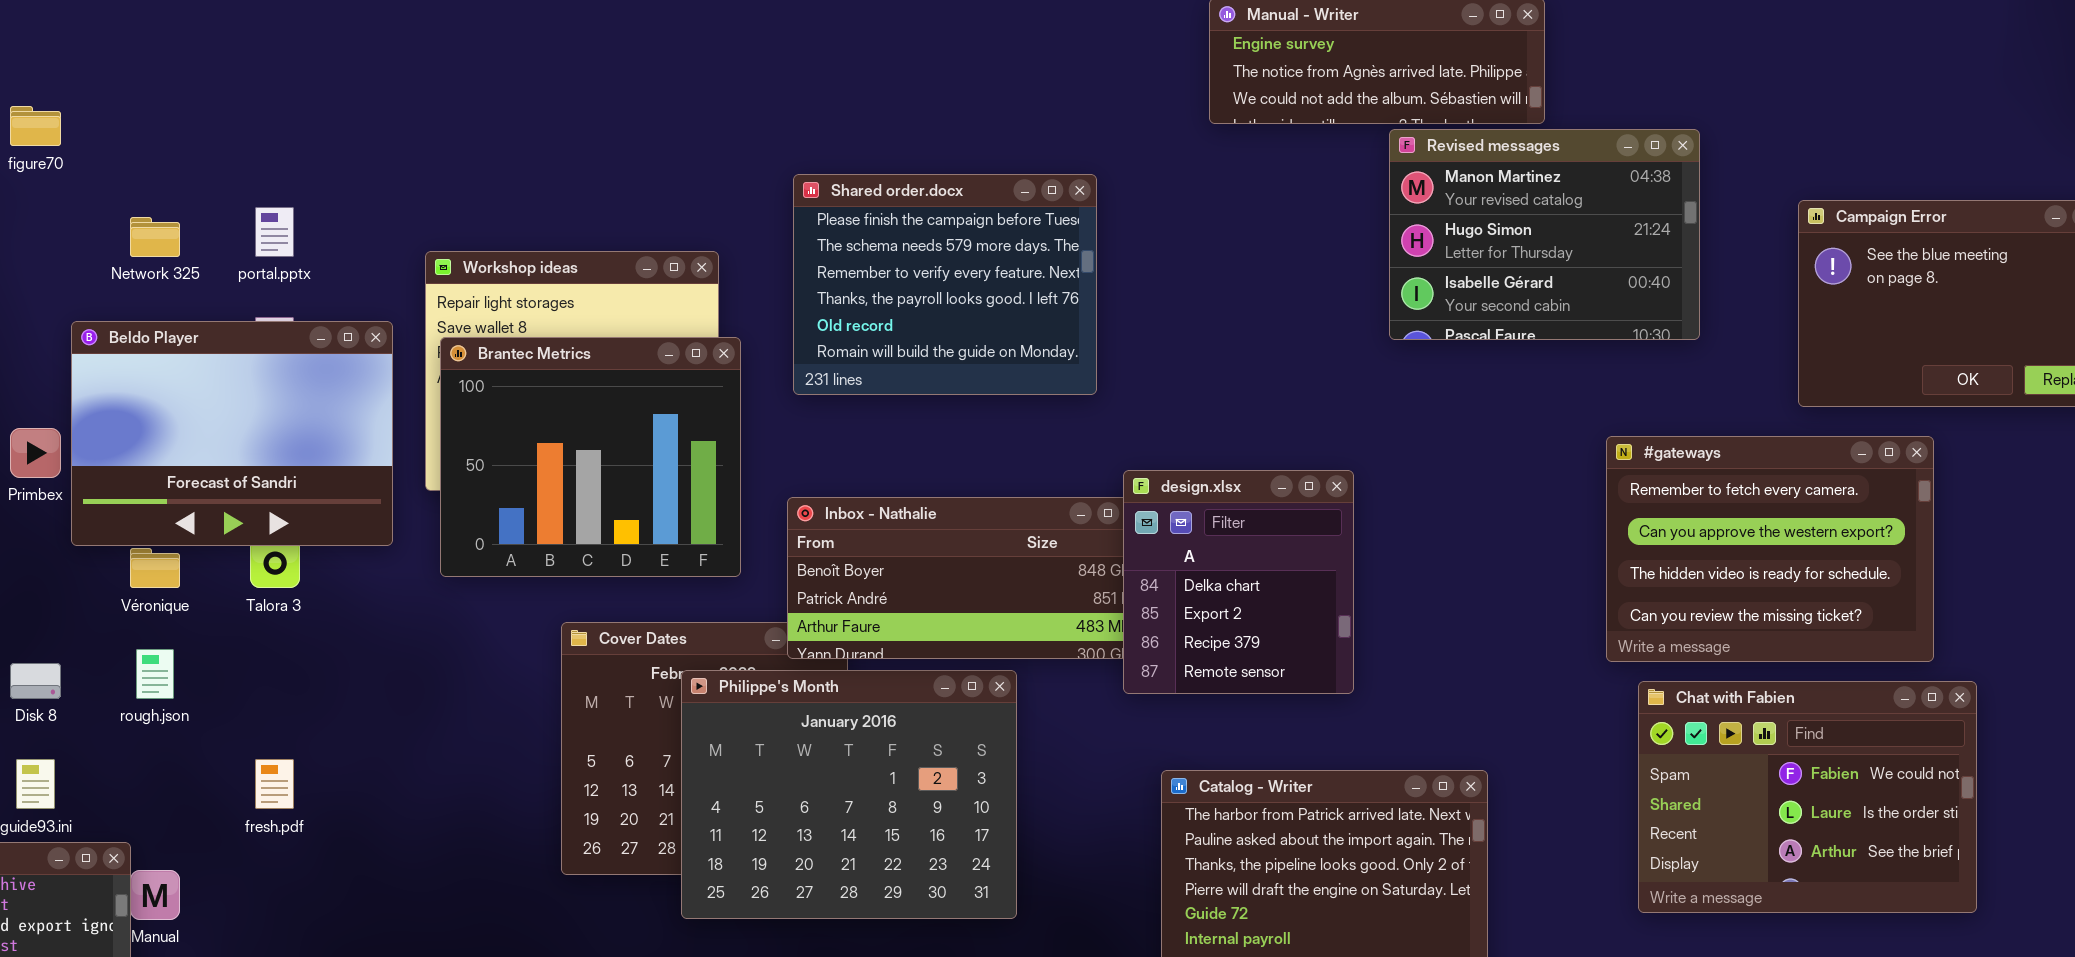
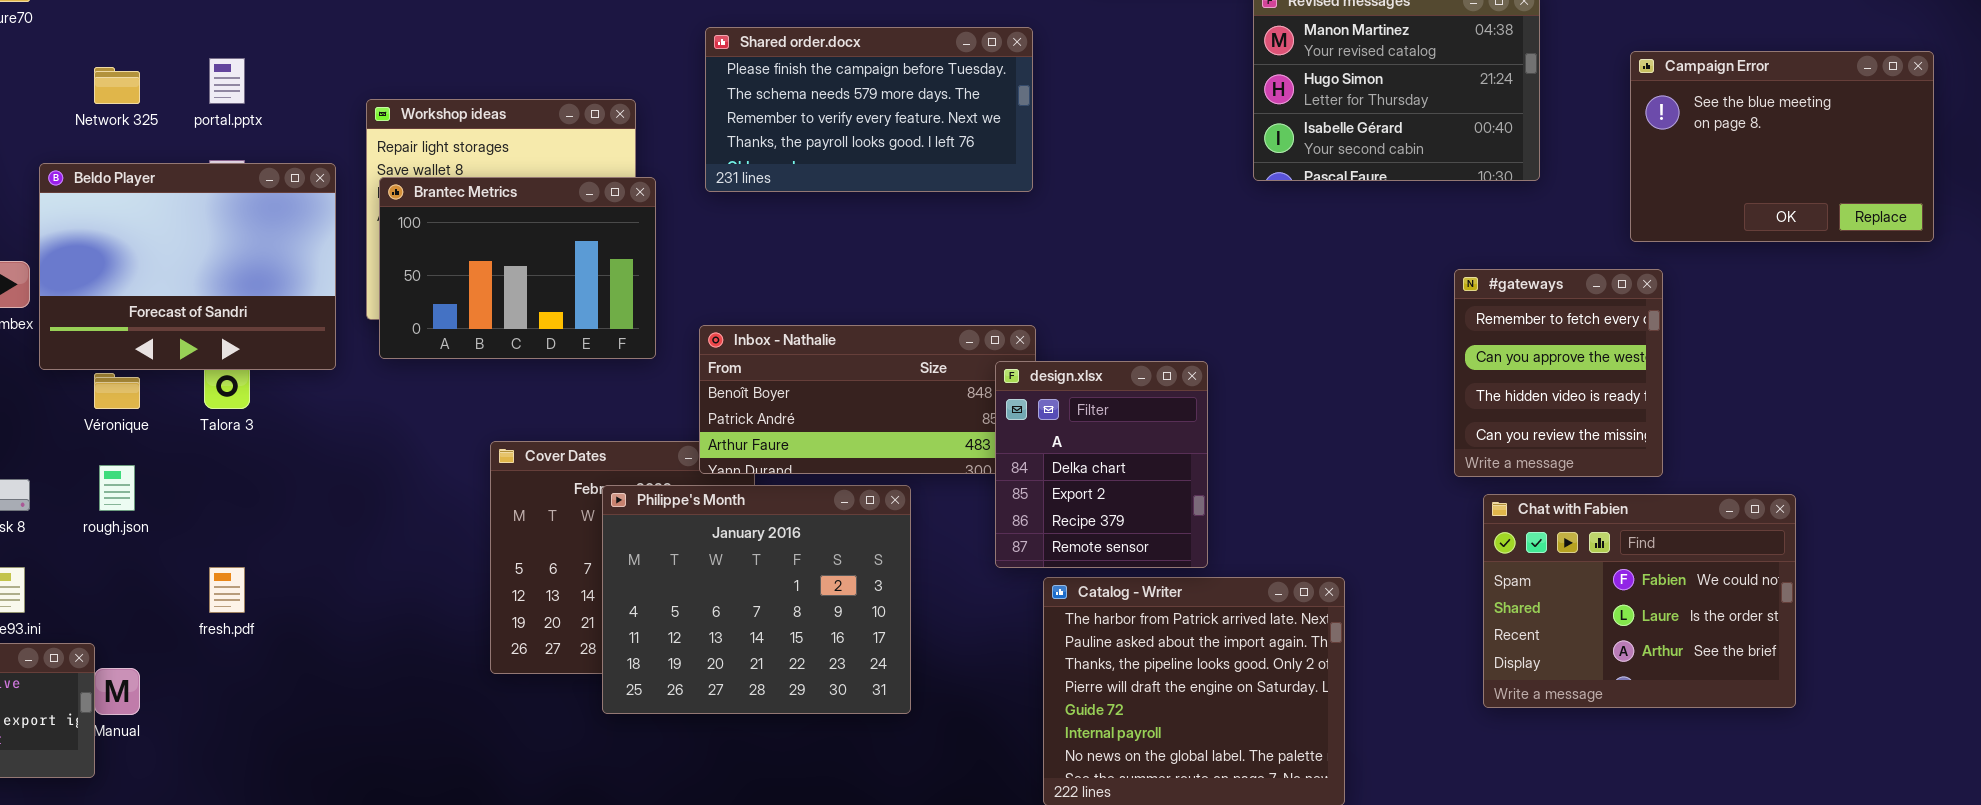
Shared order.docx: [793,174,1097,395] -> [705,27,1033,192], resized
Brantec Metrics: [440,337,741,577] -> [379,177,656,359], resized
#gateways: [1606,436,1934,662] -> [1454,269,1663,477], resized
design.xlsx: [1123,470,1354,694] -> [995,361,1208,568], moved

